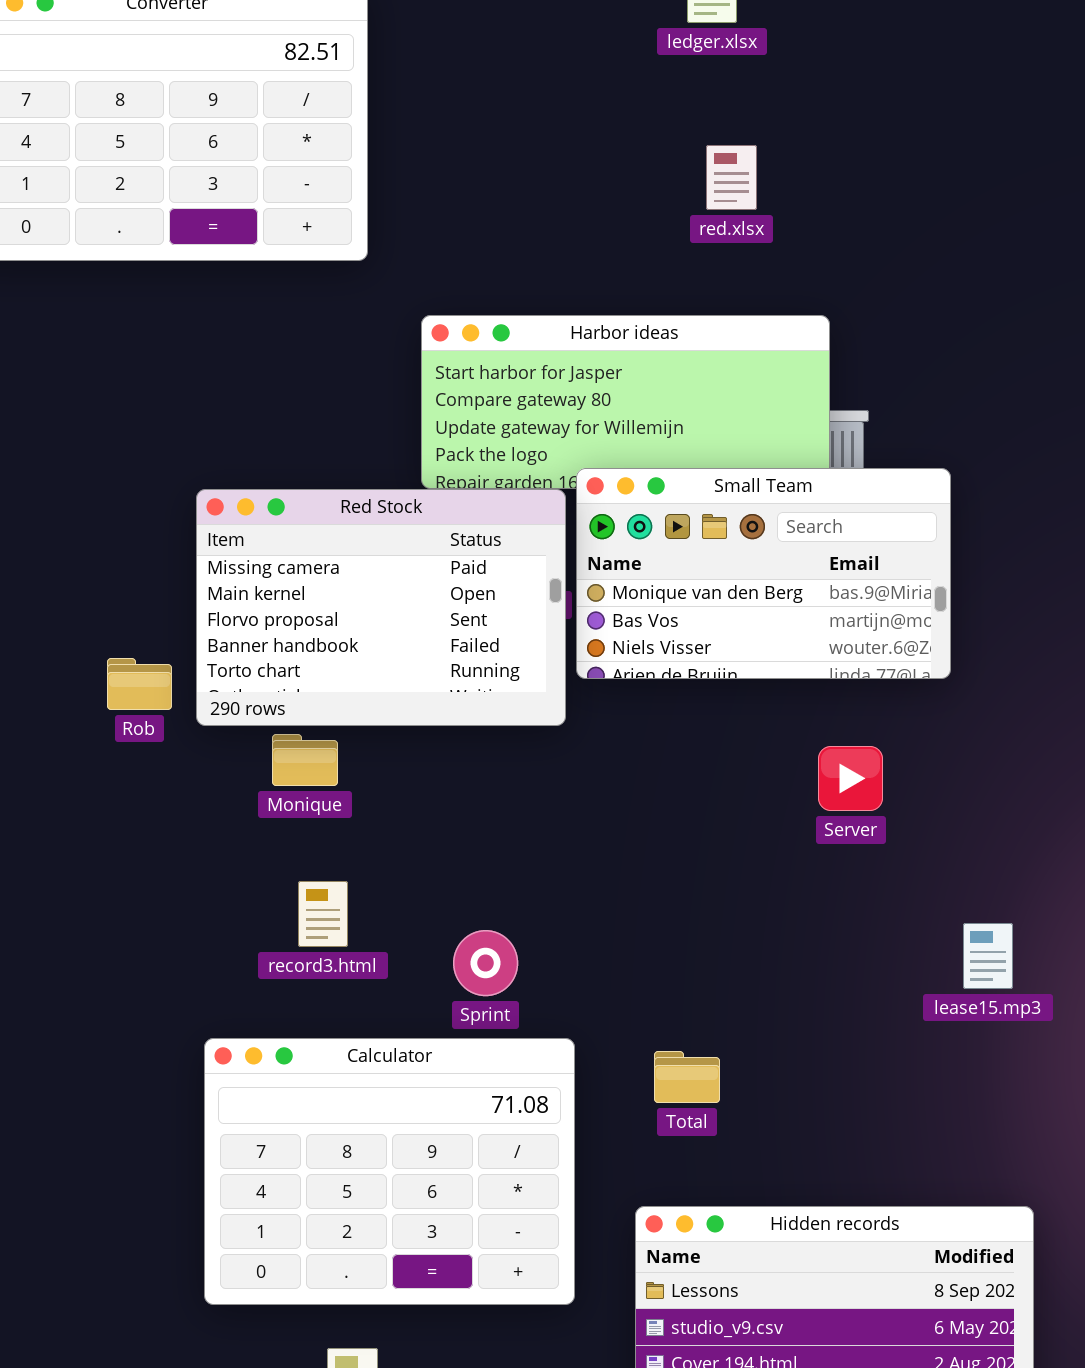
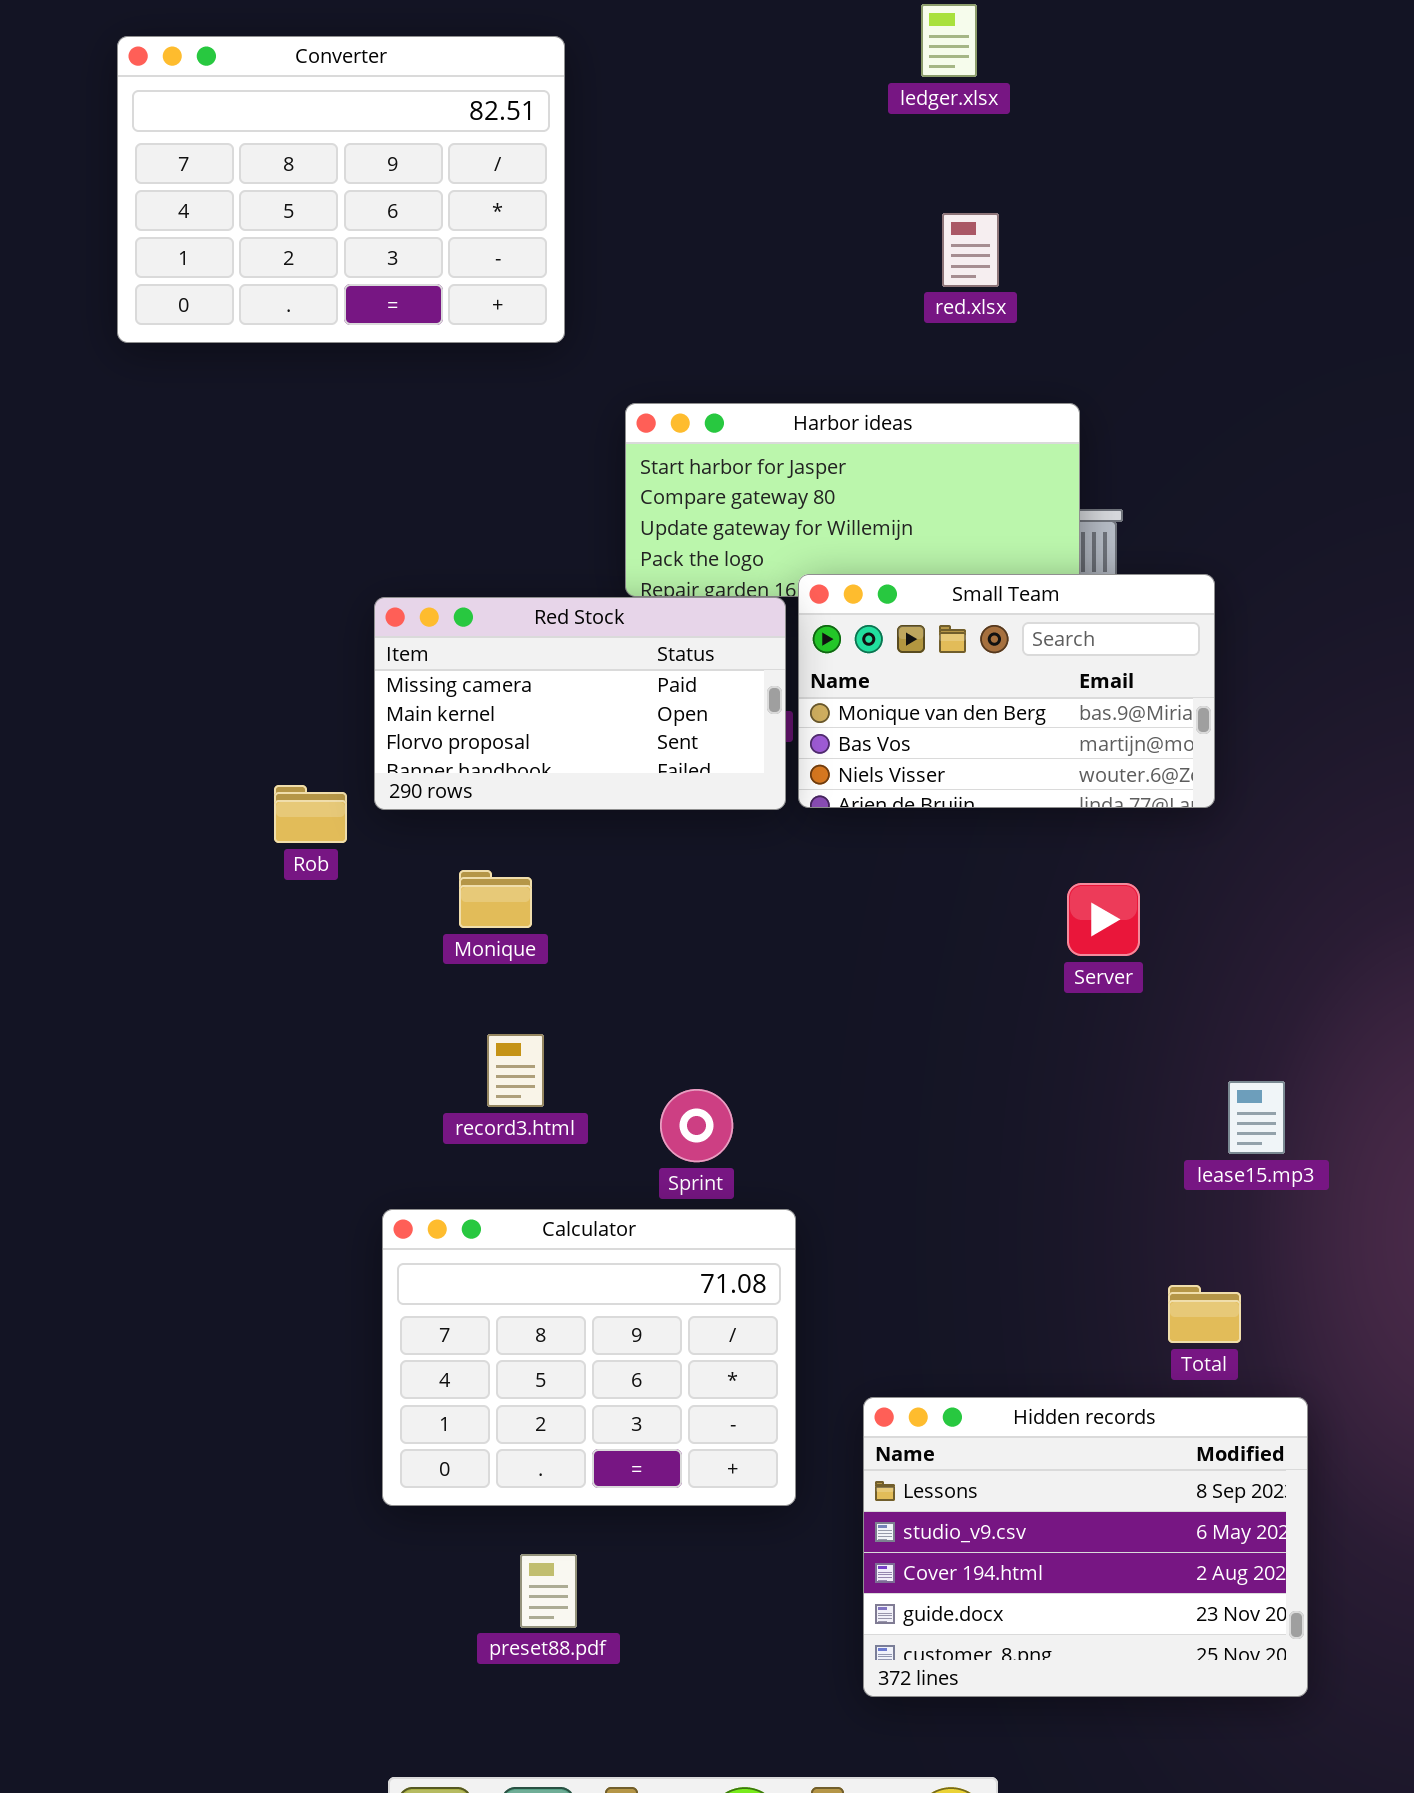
Red Stock: [196,489,566,726] -> [374,597,786,810], resized
Total: [654,1051,720,1103] -> [1168,1285,1241,1343], moved

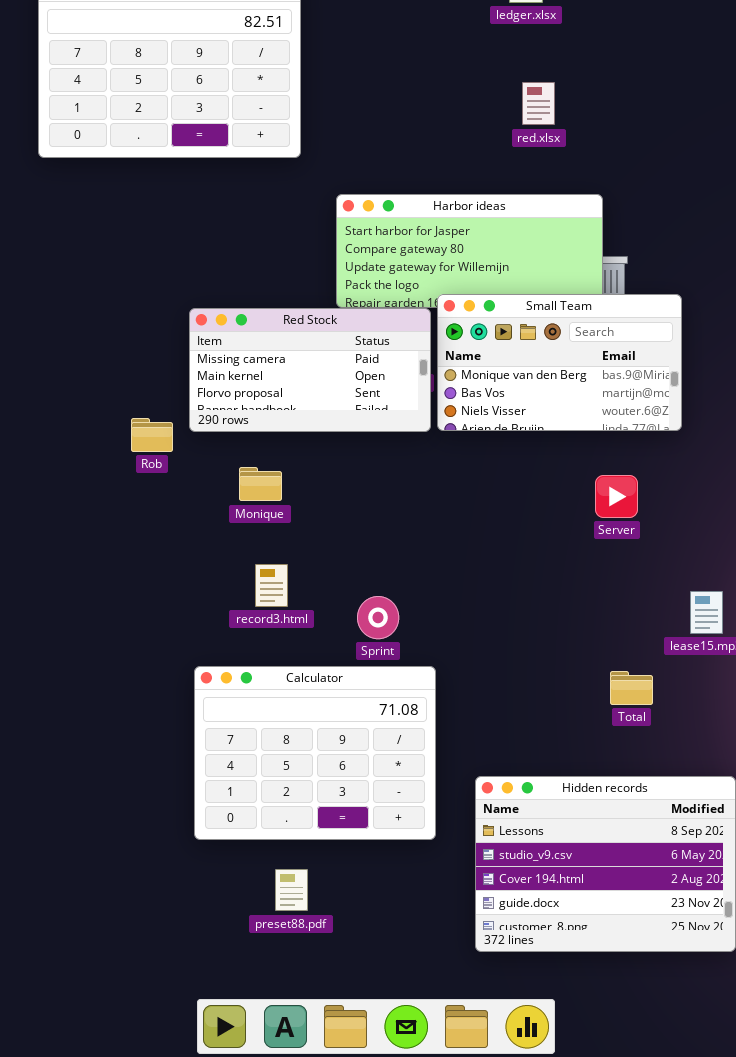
Total: [1168,1285,1241,1343] -> [610,671,653,705], moved

